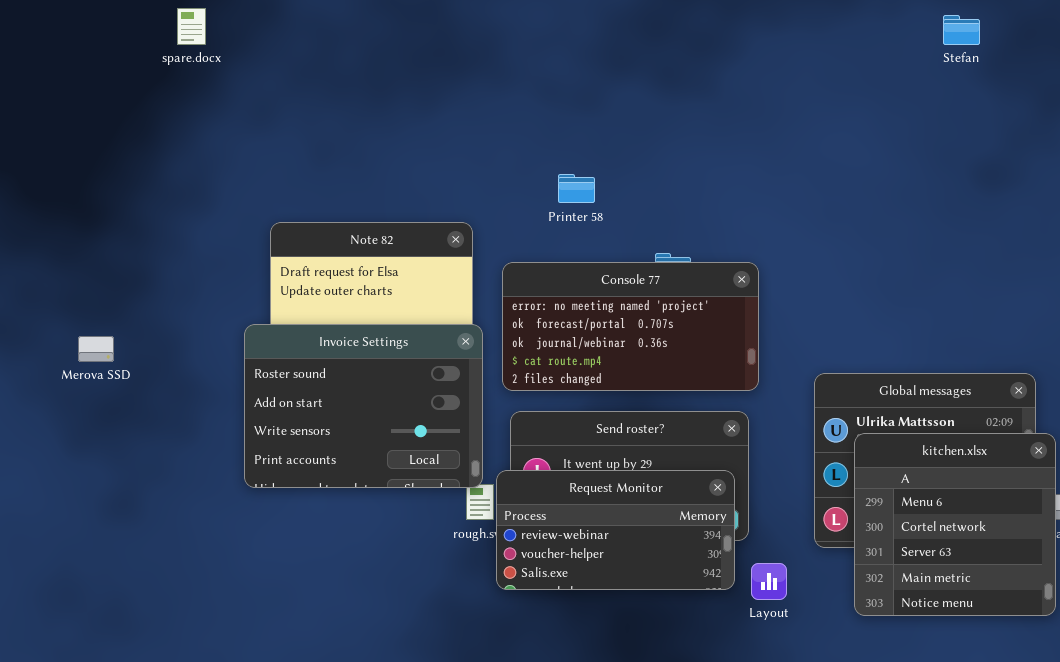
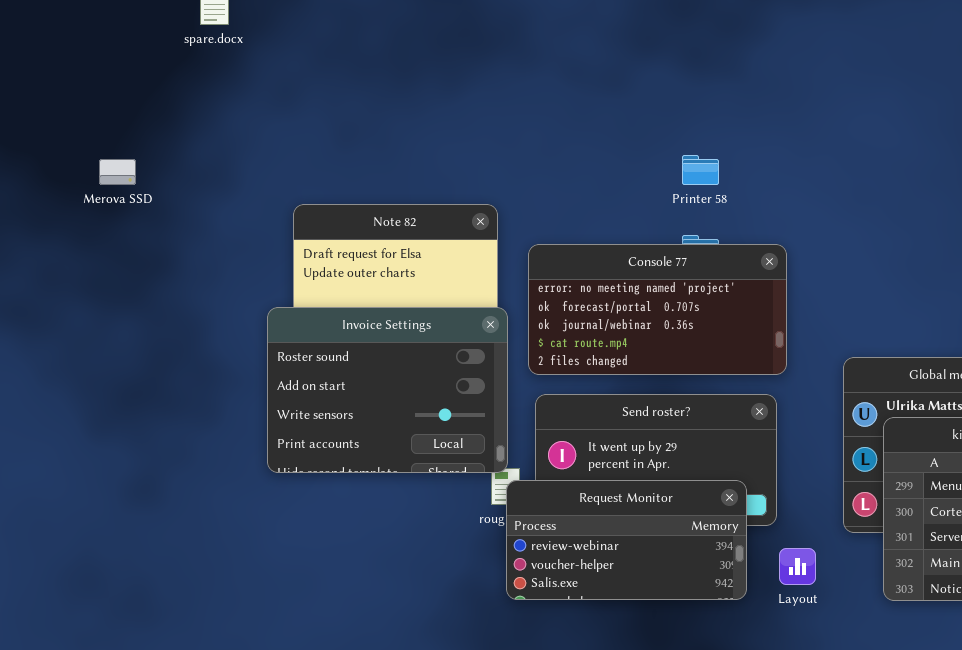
Printer 58: [558,174,595,203] -> [682,155,719,185], moved
Merova SSD: [78,336,114,362] -> [99,159,136,185], moved
Request Monitor: [496,470,735,590] -> [506,480,747,600], moved

